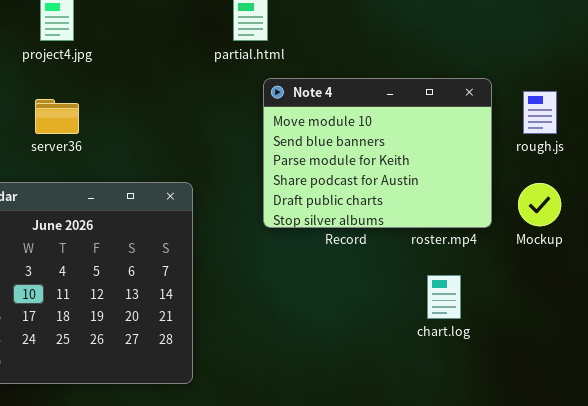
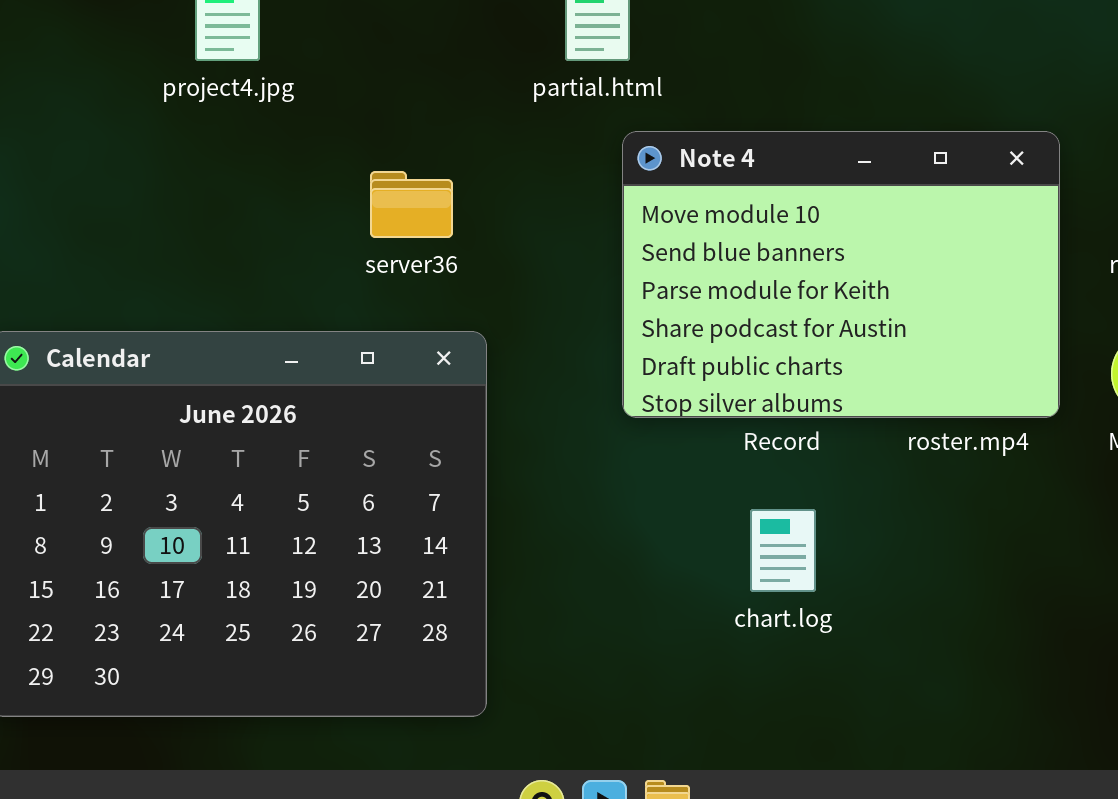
server36: [35,99,79,134] -> [370,171,453,238], moved
chart.log: [427,275,461,319] -> [750,509,816,592], moved

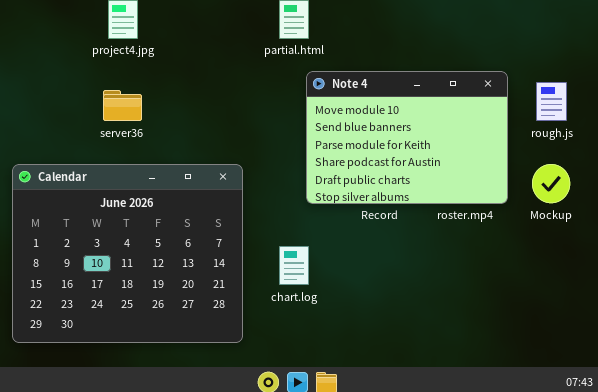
server36: [370,171,453,238] -> [103,90,142,121], moved
chart.log: [750,509,816,592] -> [279,246,309,285], moved

